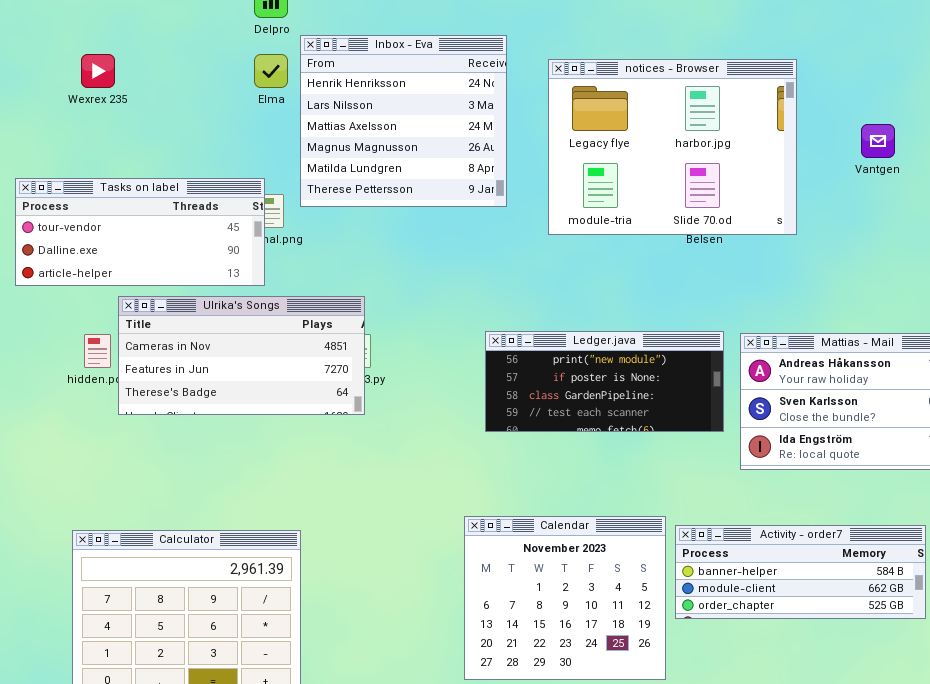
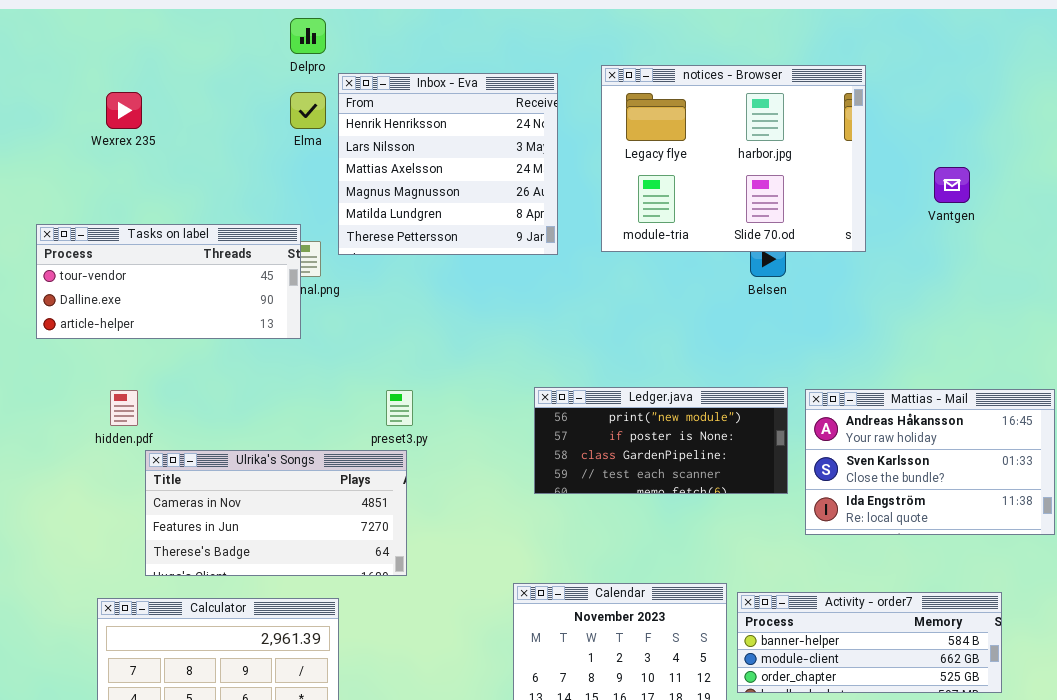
notices - Browser: [548,59,797,235] -> [601,65,866,252], moved
Ulrika's Songs: [118,296,365,415] -> [145,450,407,576], moved

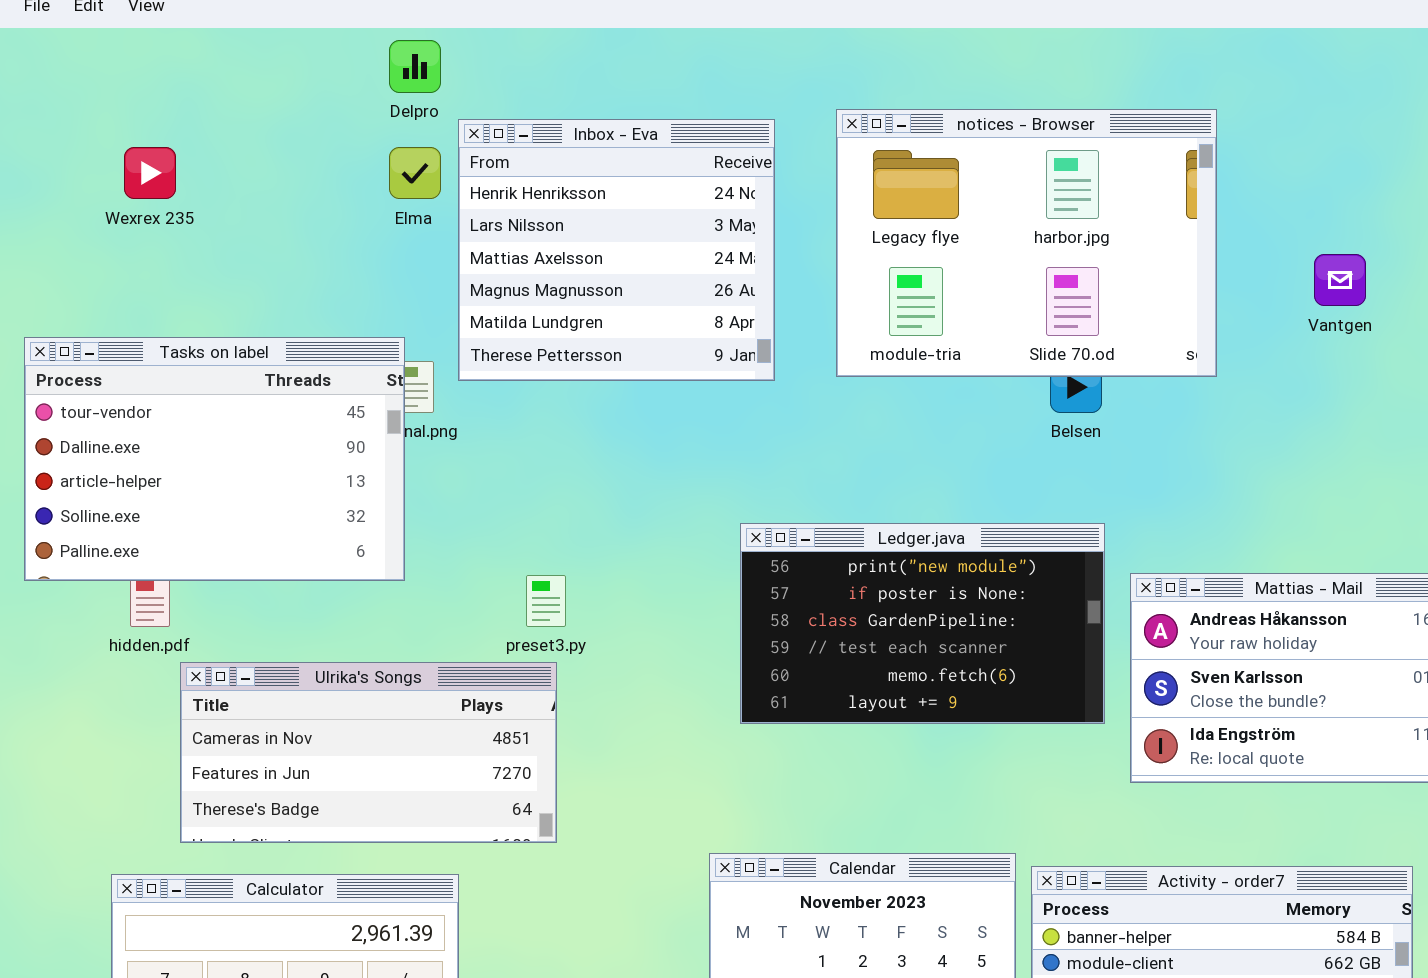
Tasks on label: [36,224,301,339] -> [24,337,405,581], resized
Ledger.java: [534,387,788,494] -> [740,523,1105,724], resized

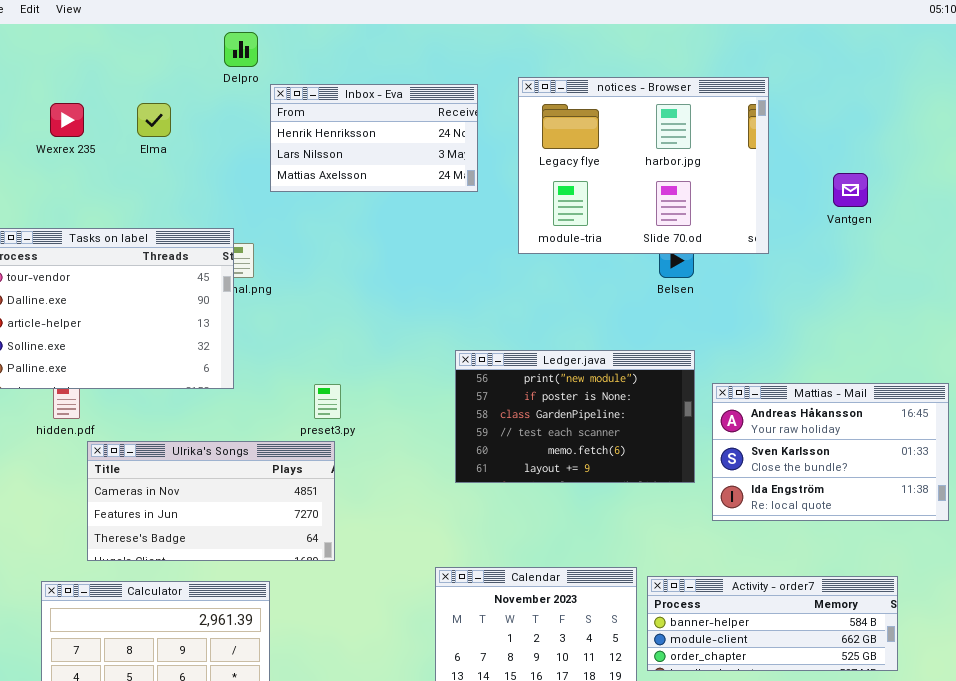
Inbox - Eva: [458,119,775,381] -> [270,84,478,192], resized
Elma: [389,147,441,199] -> [137,103,171,137], moved

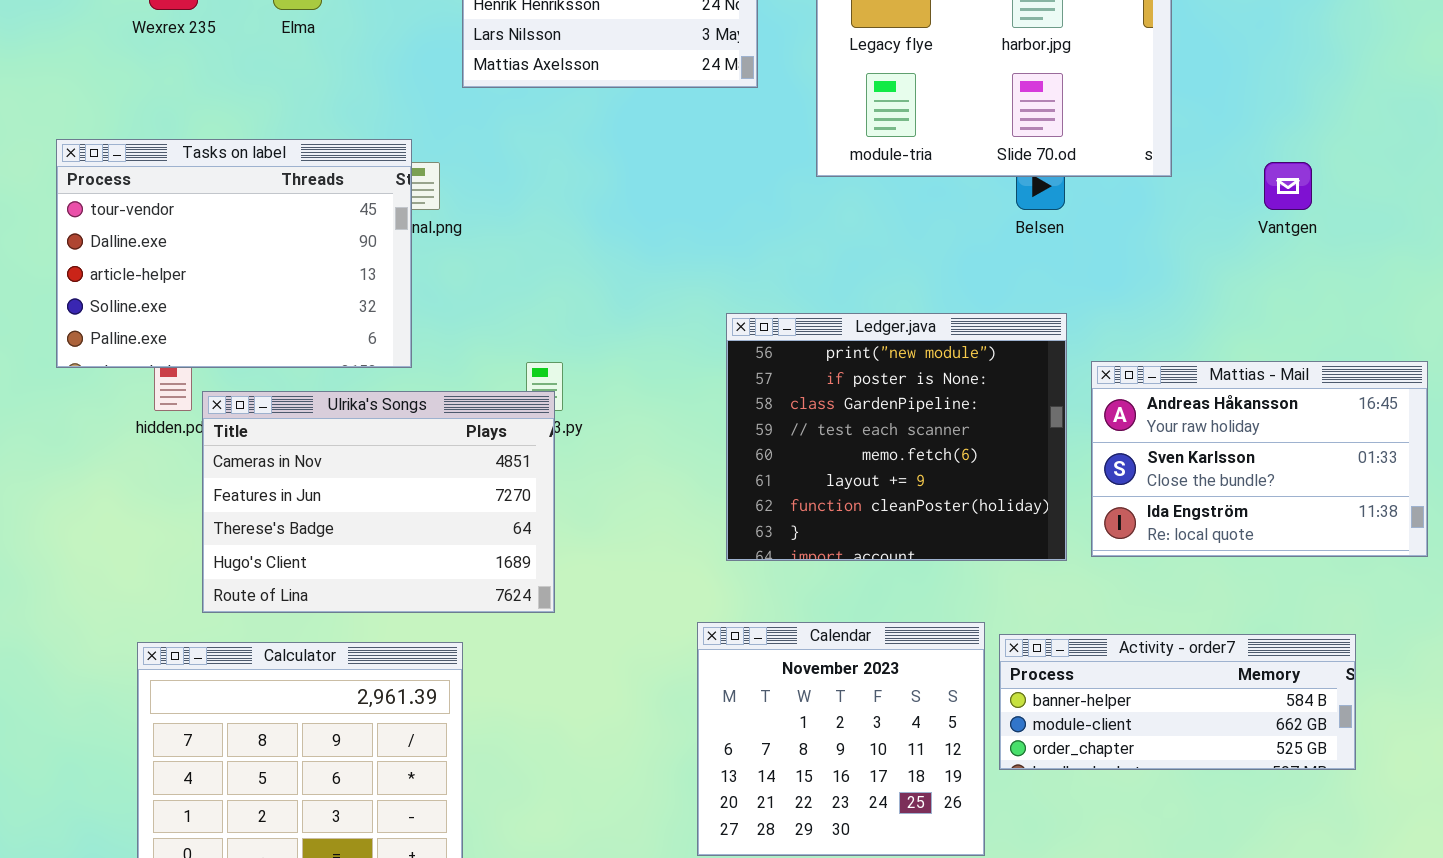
Vantgen: [833,173,868,207] -> [1264,162,1312,210], moved
Ledger.java: [455,350,695,483] -> [726,313,1067,561], resized
Ulrika's Songs: [87,441,335,561] -> [202,391,555,613], resized

